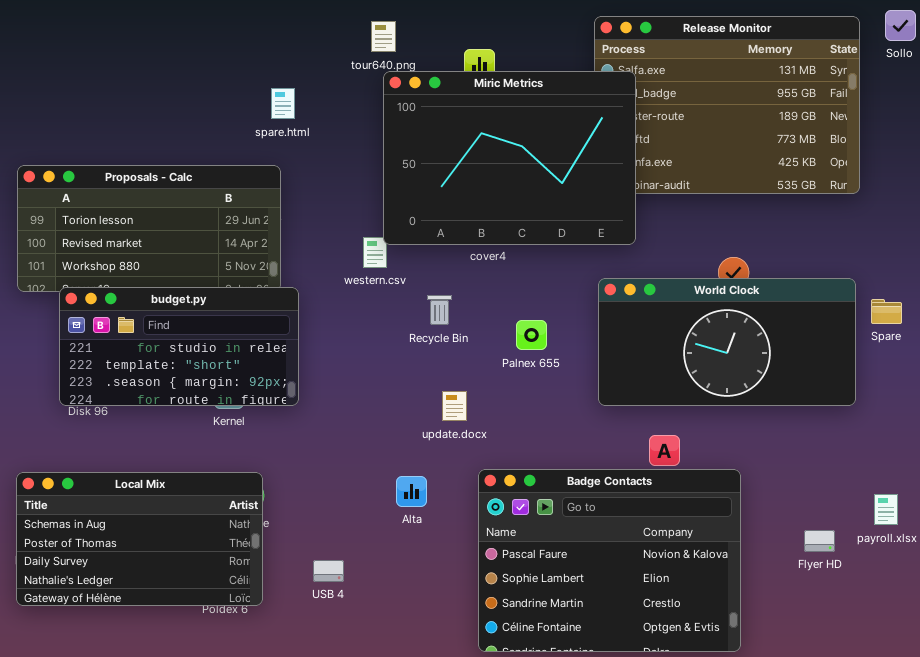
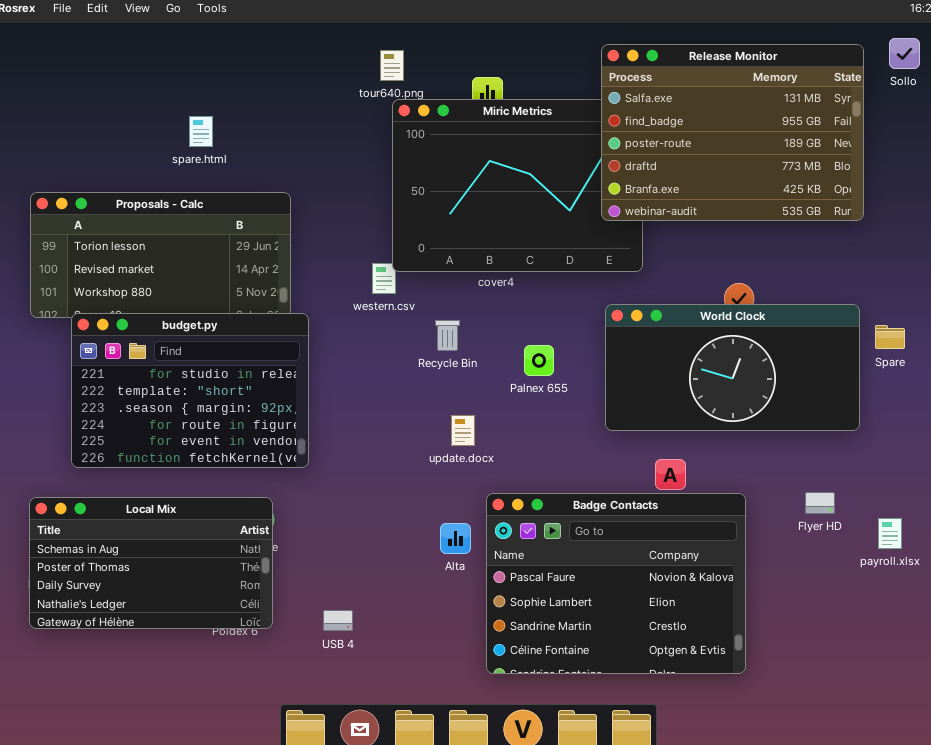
Release Monitor: [594,16,860,194] -> [601,44,864,221], raised
spare.html: [271,88,295,119] -> [189,116,213,147], moved
budget.py: [59,287,299,406] -> [71,313,309,468], resized
Alta: [396,476,427,507] -> [440,523,471,554], moved
Flyer HD: [804,530,835,552] -> [805,492,835,514], moved
USB 4: [313,560,344,582] -> [323,610,353,631], moved

